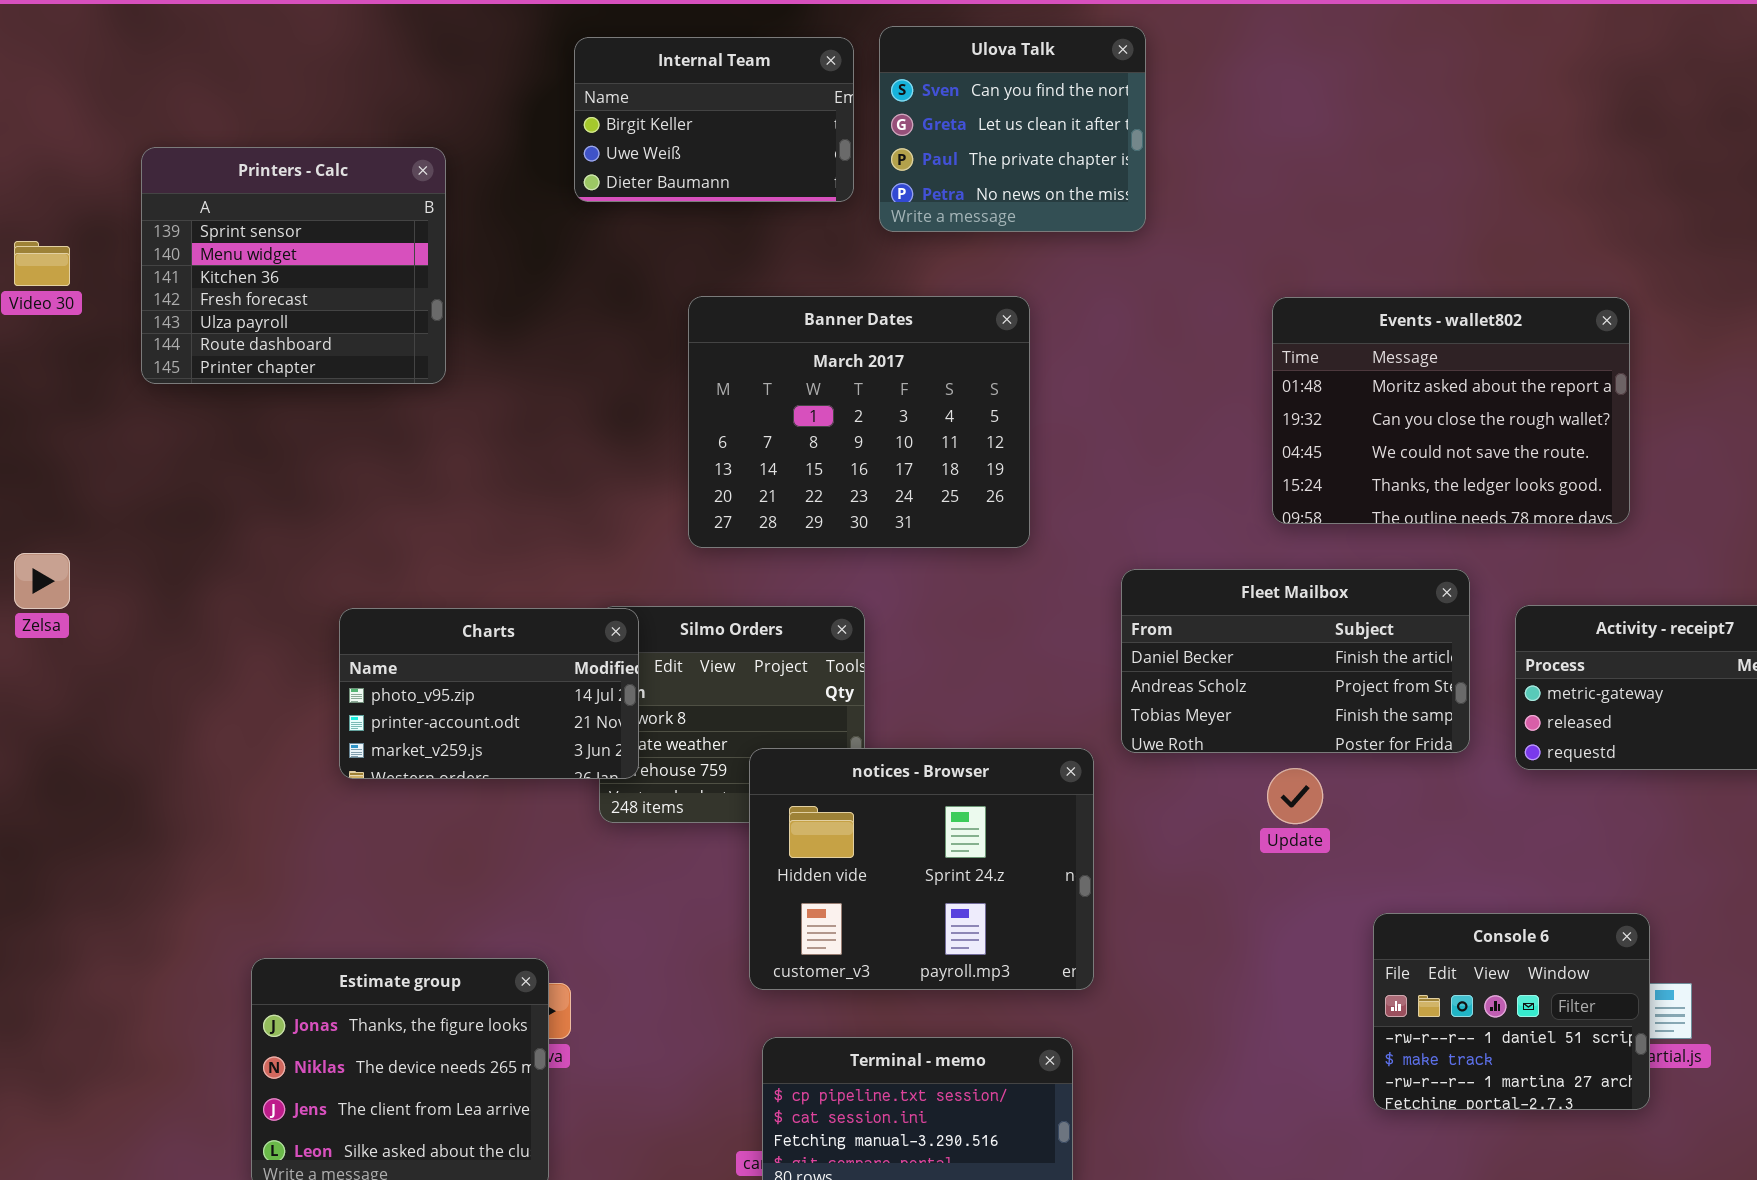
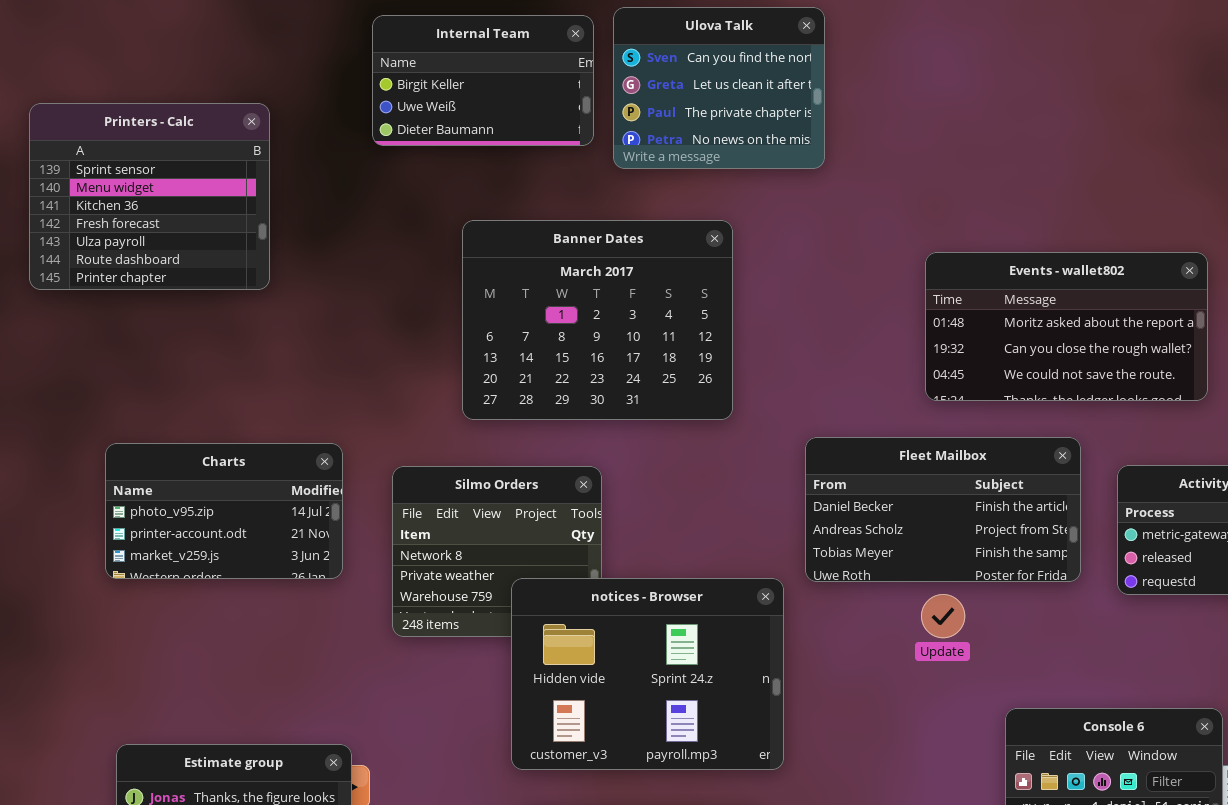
Events - wallet802: [1272,297,1630,524] -> [925,252,1208,401], resized
Charts: [339,608,639,779] -> [105,443,343,579], moved

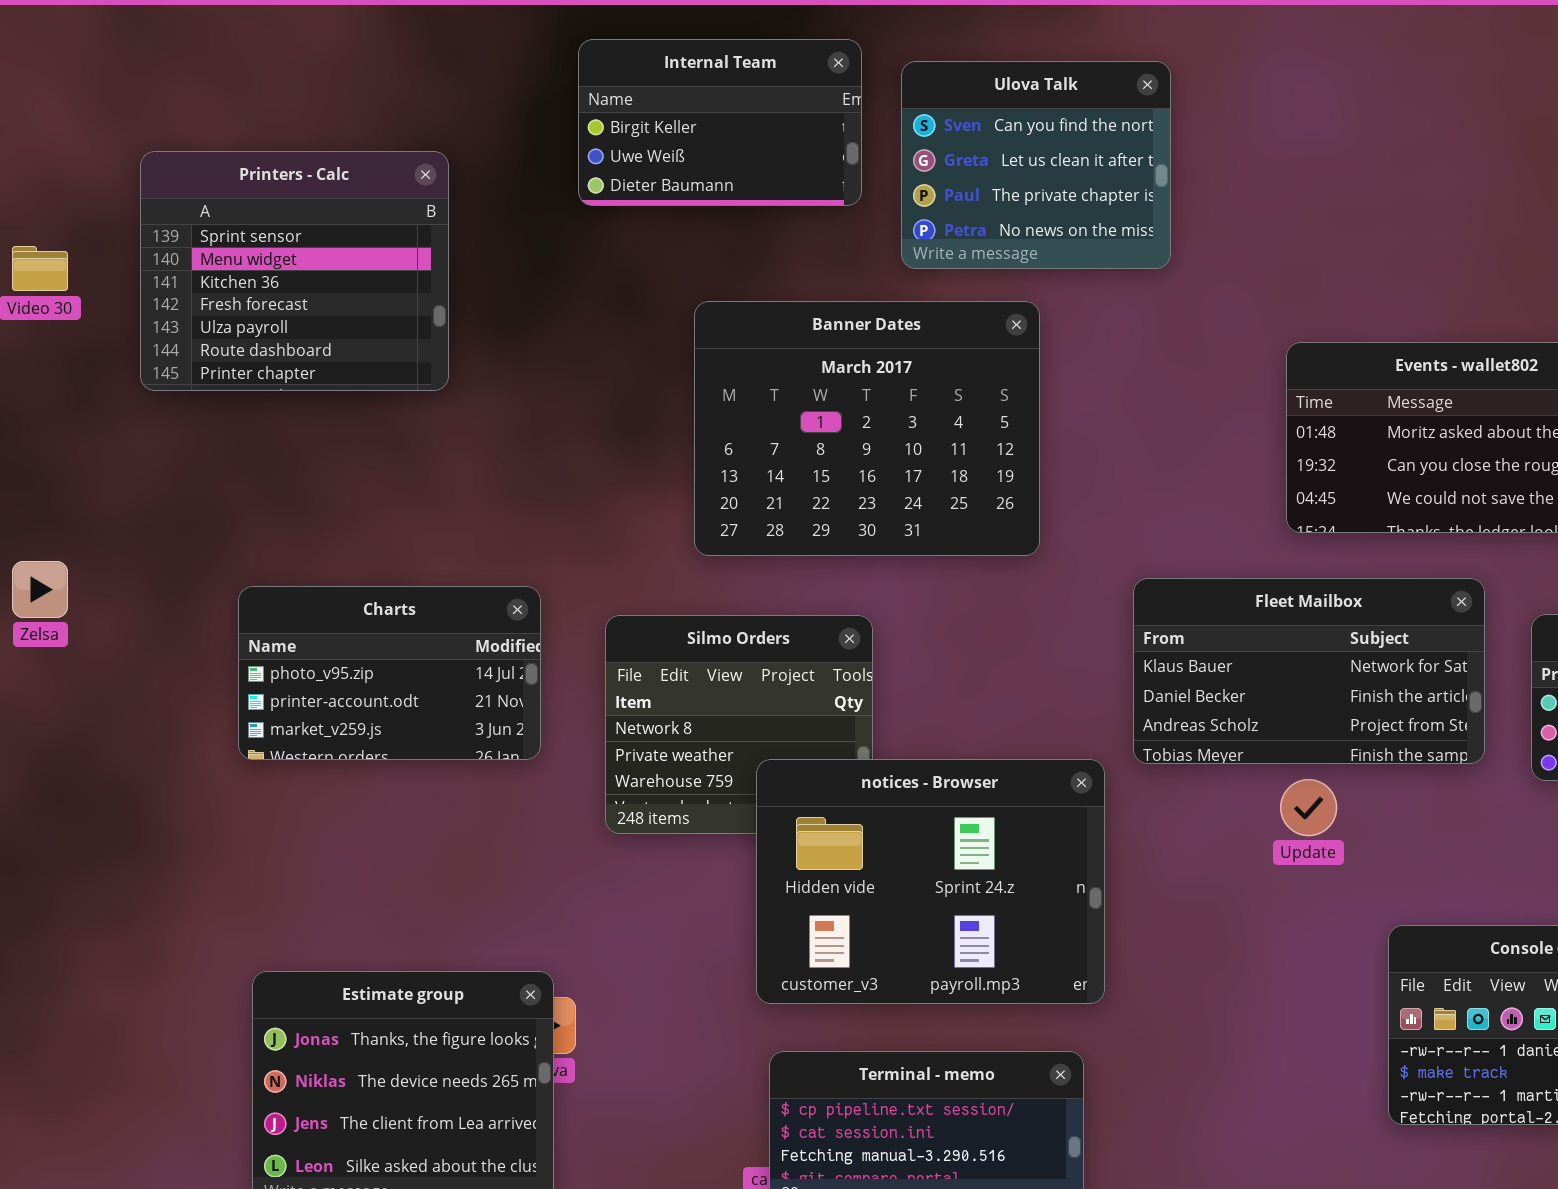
Ulova Talk: [613,7,825,169] -> [901,61,1171,269], moved
Fleet Mailbox: [805,437,1081,582] -> [1133,578,1485,764], scrolled up 1 row

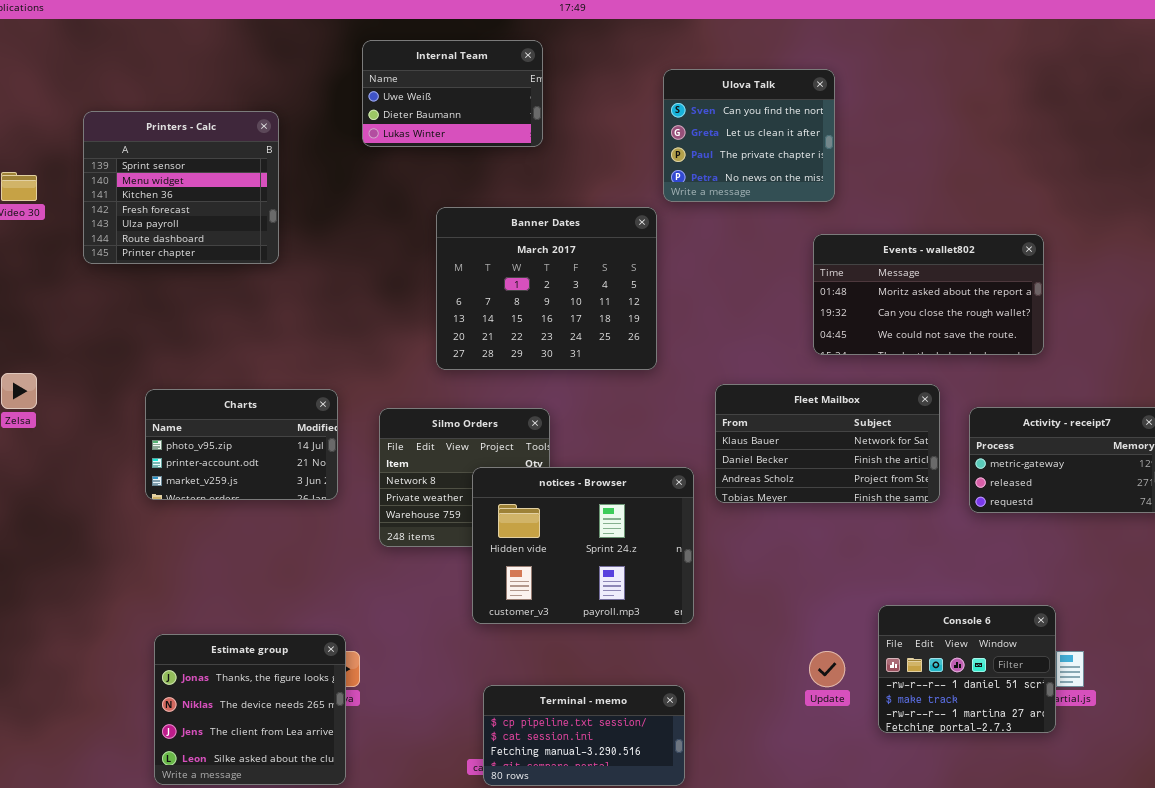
Internal Team: [578,39,862,206] -> [362,40,543,147], scrolled down 1 row
Ulova Talk: [901,61,1171,269] -> [663,69,835,202], moved
notices - Browser: [756,759,1105,1004] -> [472,467,694,624], moved
Update: [1280,779,1337,836] -> [809,651,845,687], moved

